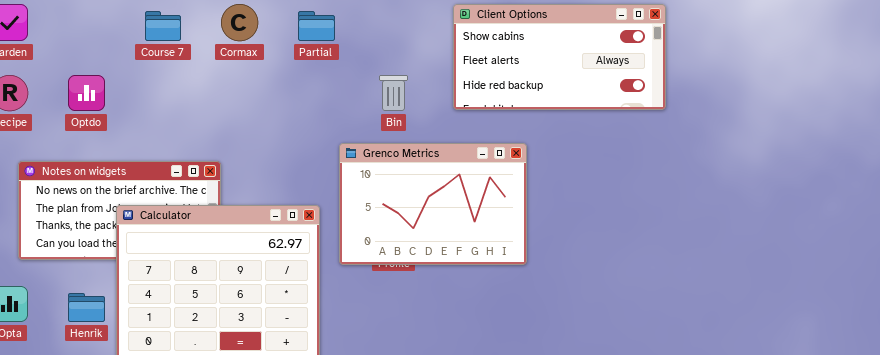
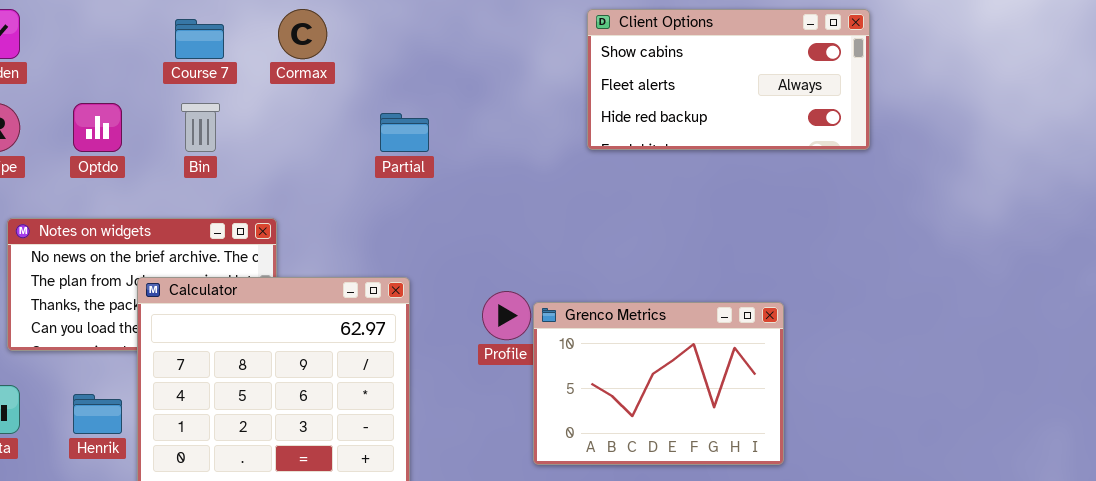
Partial: [298,11,335,41] -> [380,113,429,152], moved
Bin: [379,75,408,111] -> [181,103,220,152], moved
Grenco Metrics: [339,143,527,265] -> [533,302,784,465], moved

